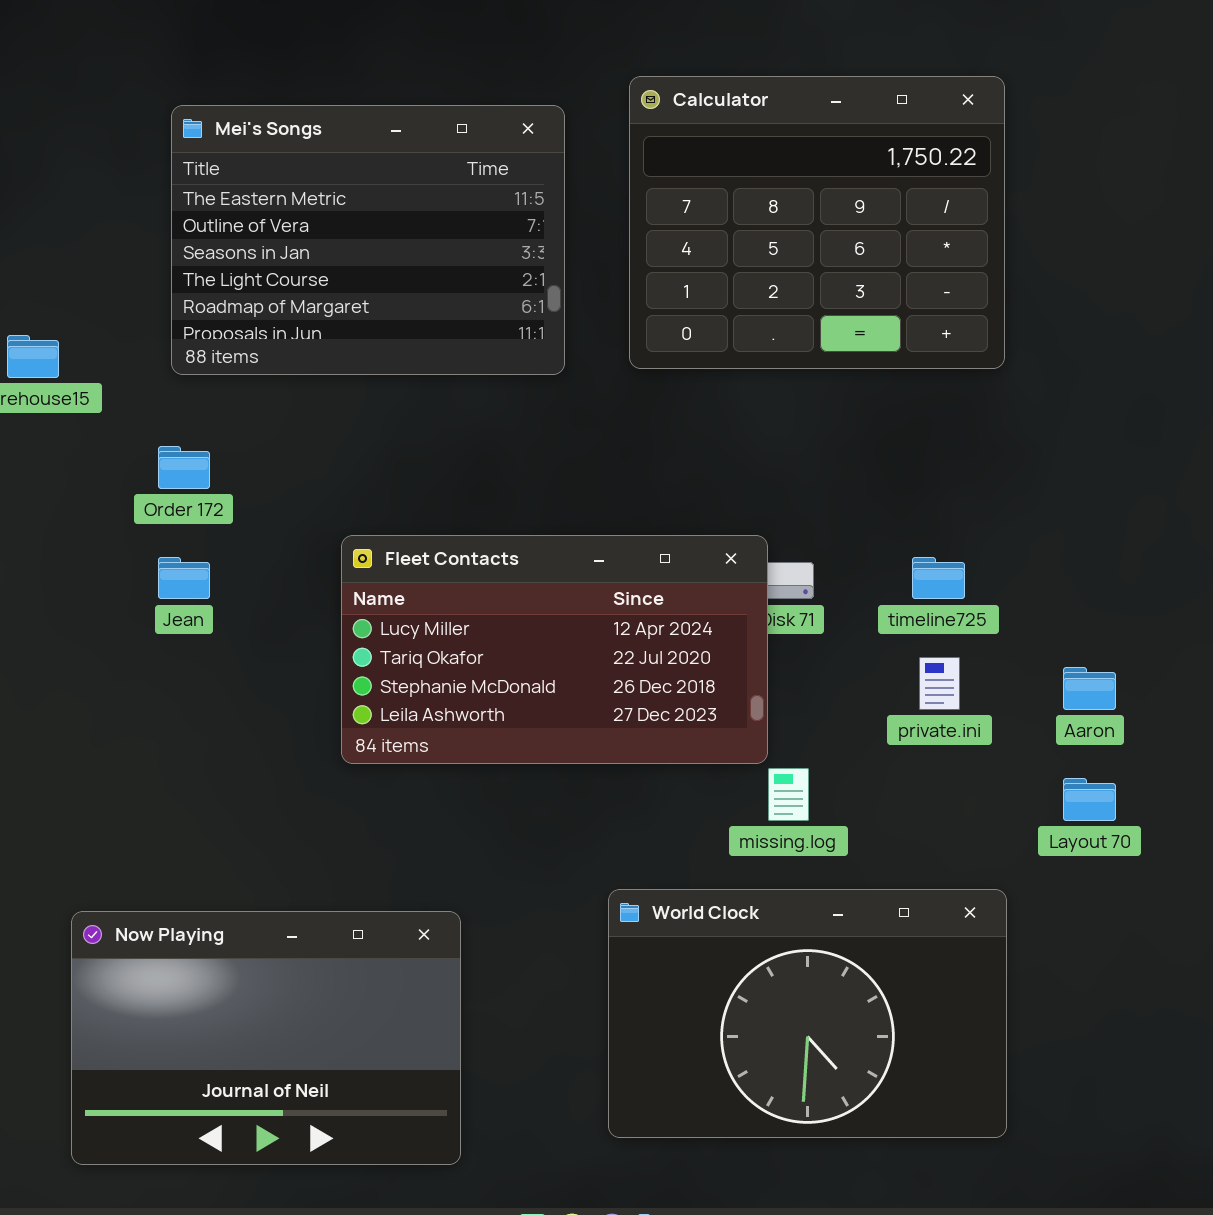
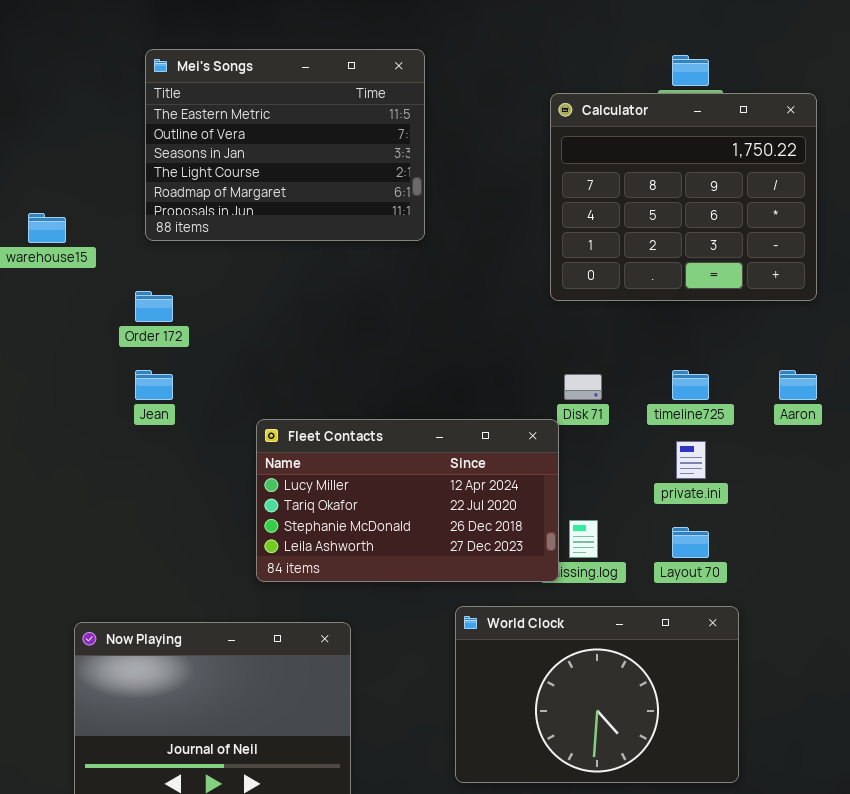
Calculator: [629,76,1005,369] -> [550,93,817,301], moved
Fleet Contacts: [341,535,768,764] -> [256,419,559,582], moved
Aaron: [1063,667,1116,710] -> [779,370,817,400], moved
Layout 70: [1063,778,1116,821] -> [672,527,709,558], moved

